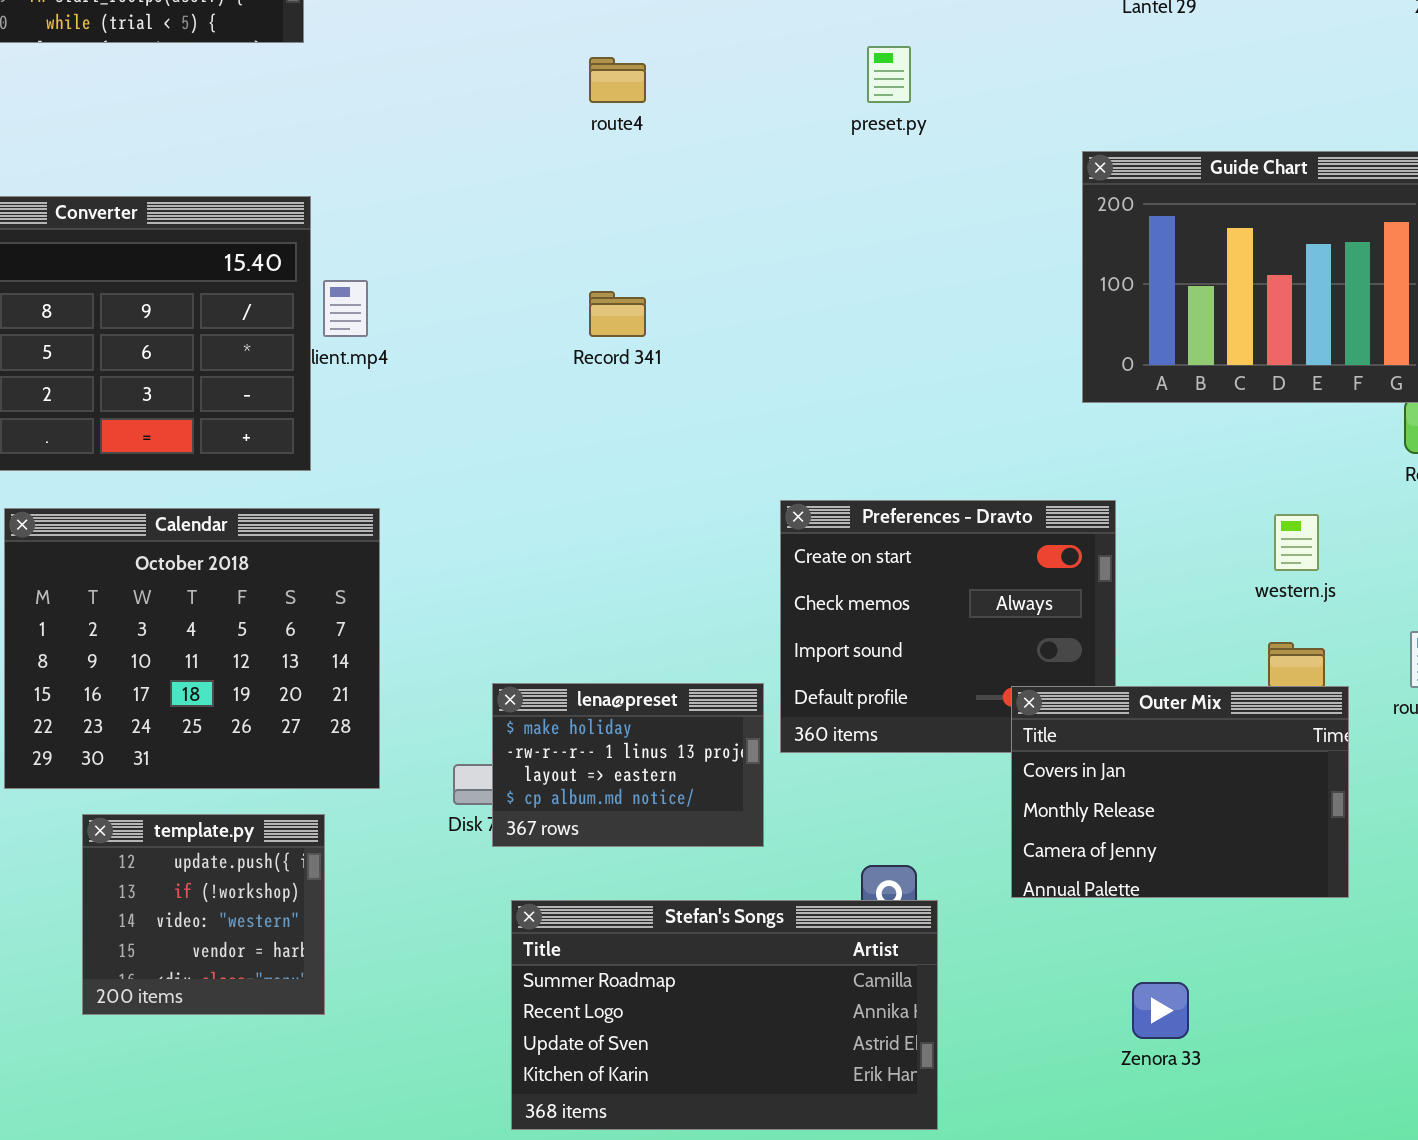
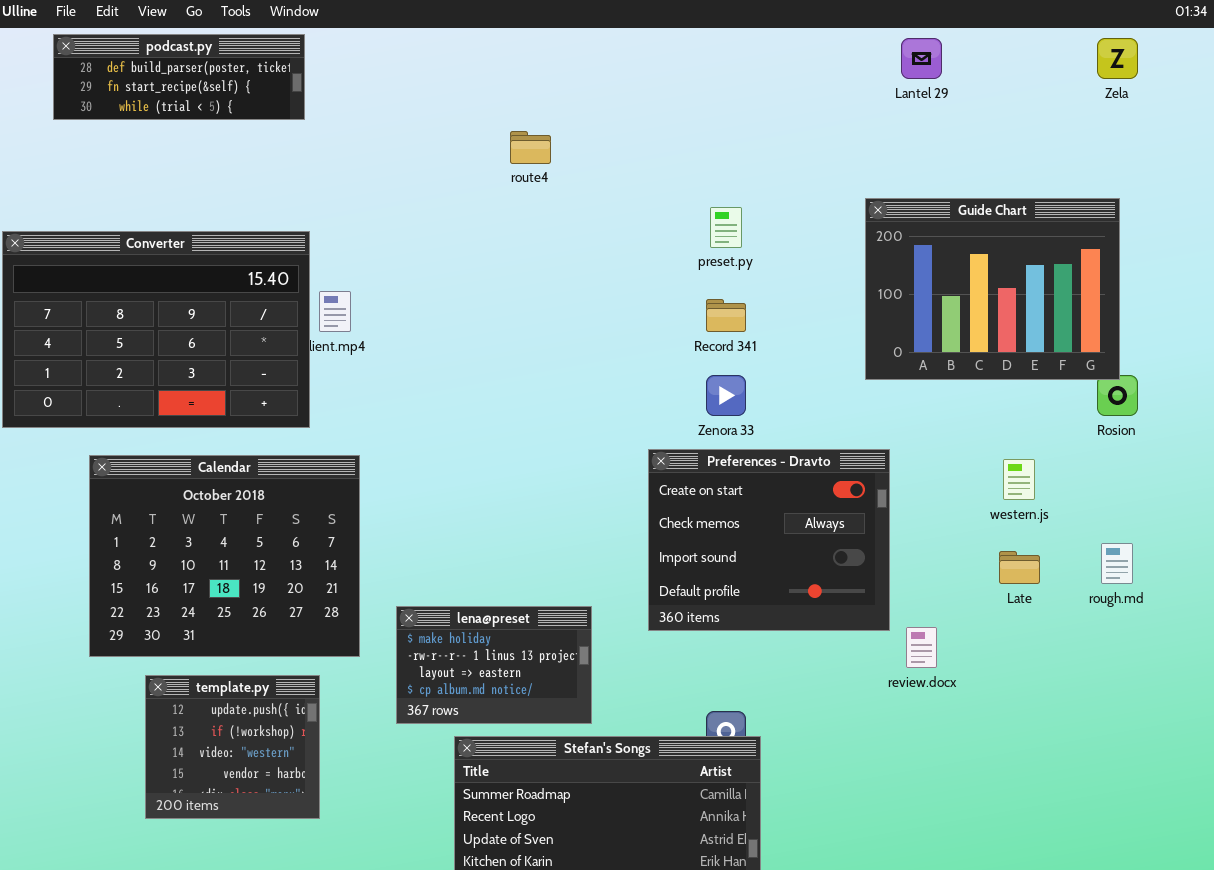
preset.py: [867,46,911,103] -> [710,207,742,248], moved
Record 341: [589,291,646,337] -> [706,299,746,332], moved
lena@preset: [492,683,764,847] -> [396,606,592,724], moved
Outer Mix: [1011,686,1349,898] -> none, closed
Zenora 33: [1132,982,1189,1039] -> [706,375,746,416], moved

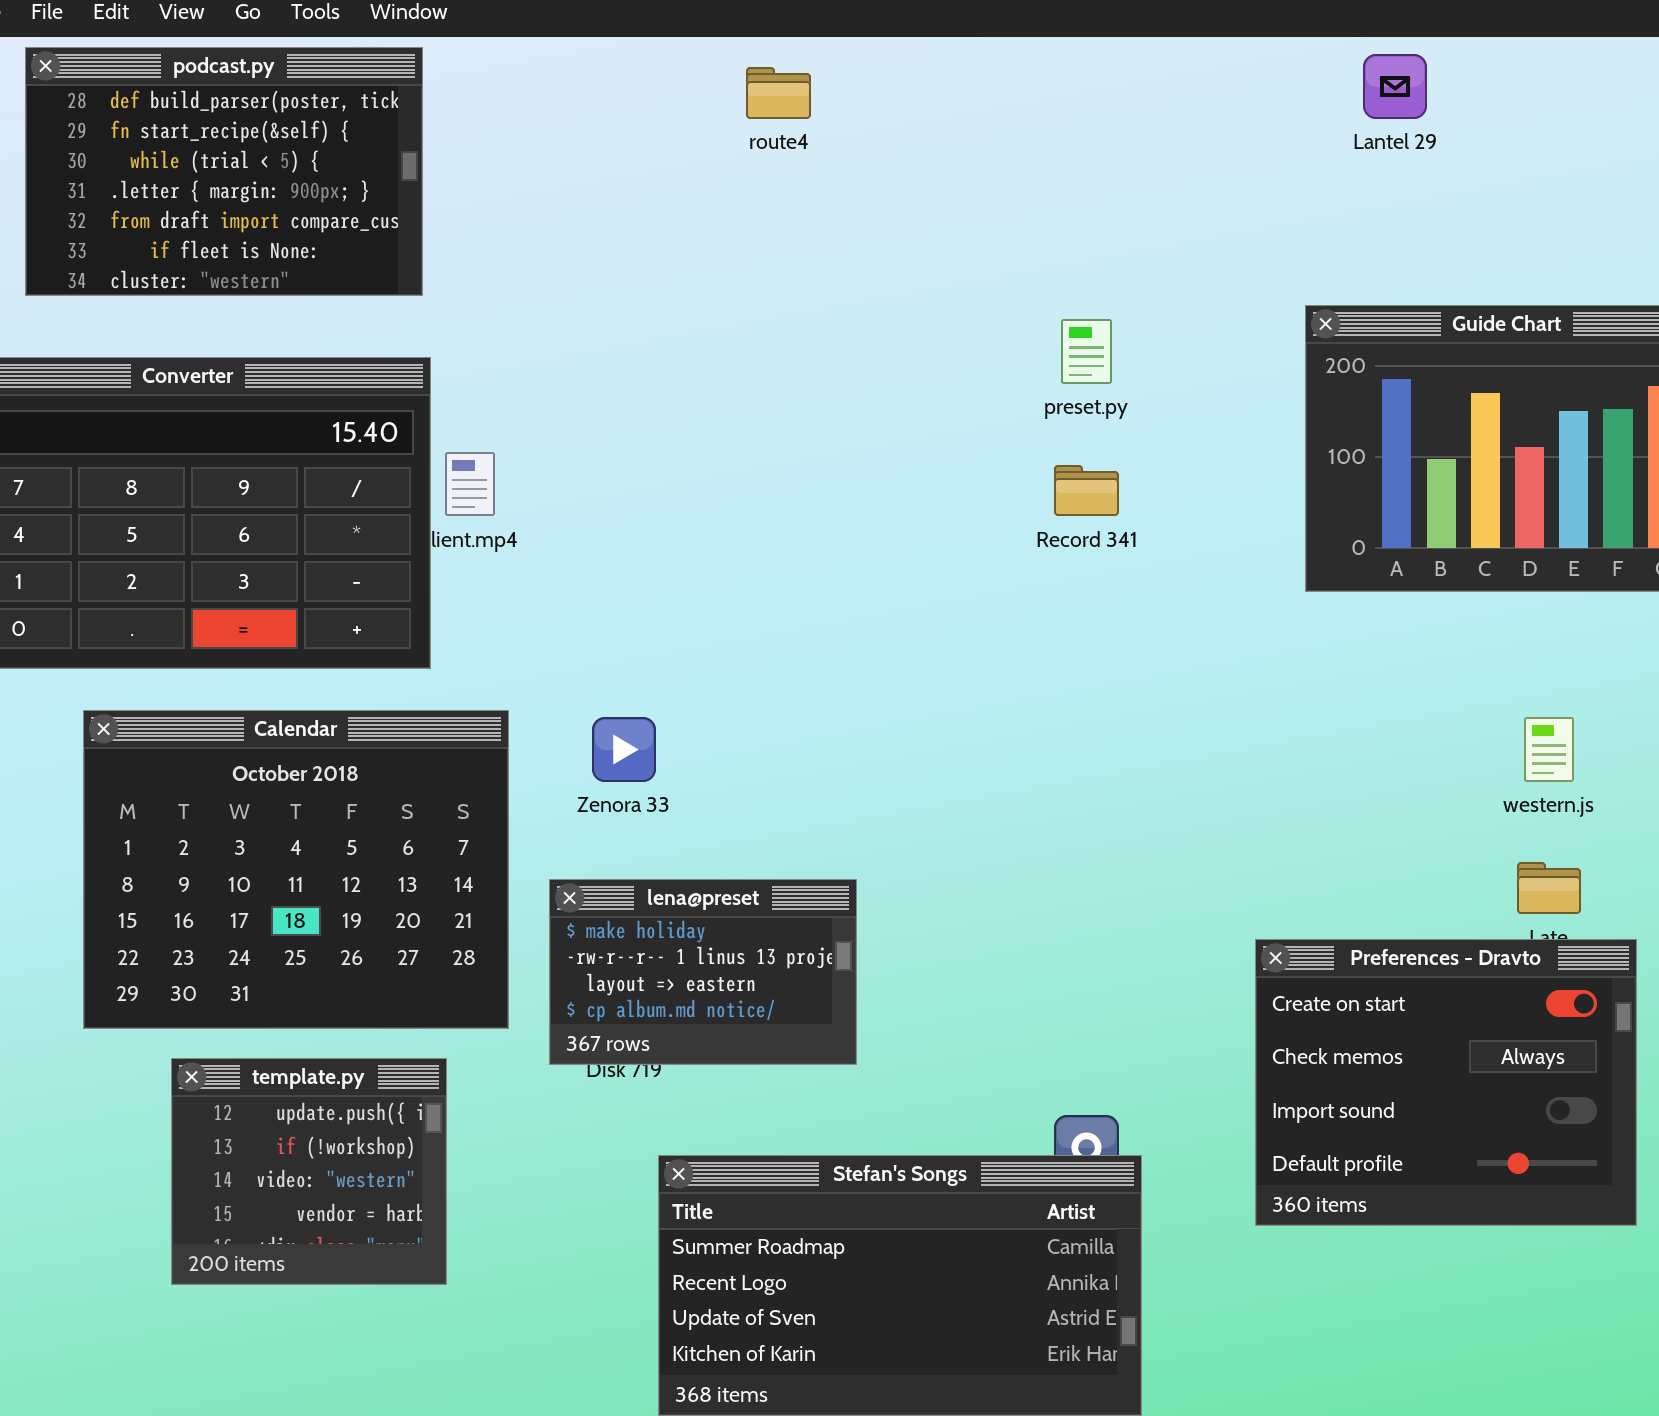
podcast.py: [53,34,305,120] -> [25,47,423,296], resized
route4: [510,131,551,164] -> [746,67,811,119], moved
Zenora 33: [706,375,746,416] -> [592,717,656,782], moved
Preferences - Dravto: [648,449,890,631] -> [1255,939,1637,1226], moved
lena@preset: [396,606,592,724] -> [549,879,857,1065], moved

